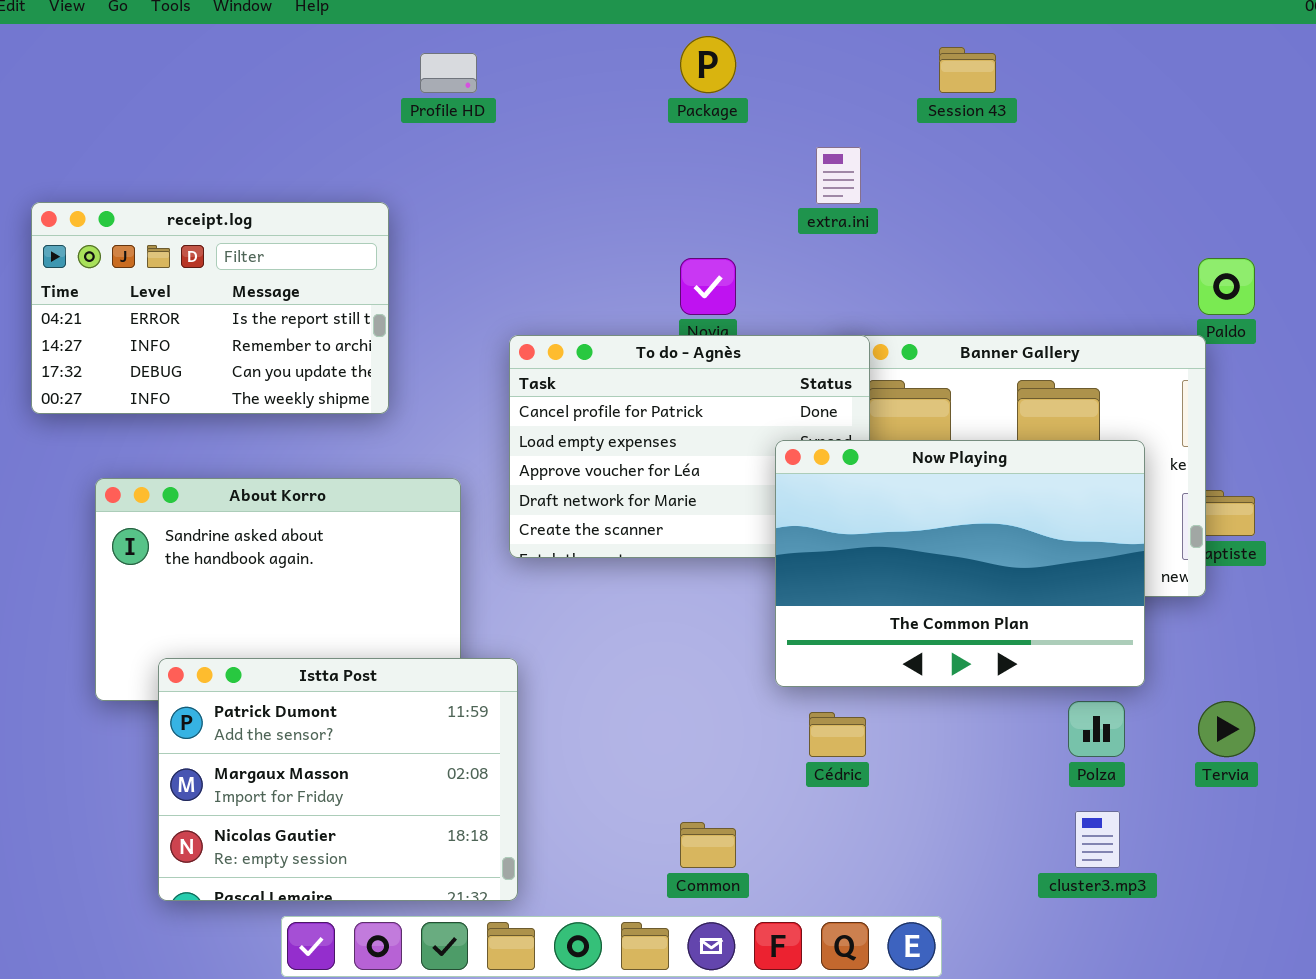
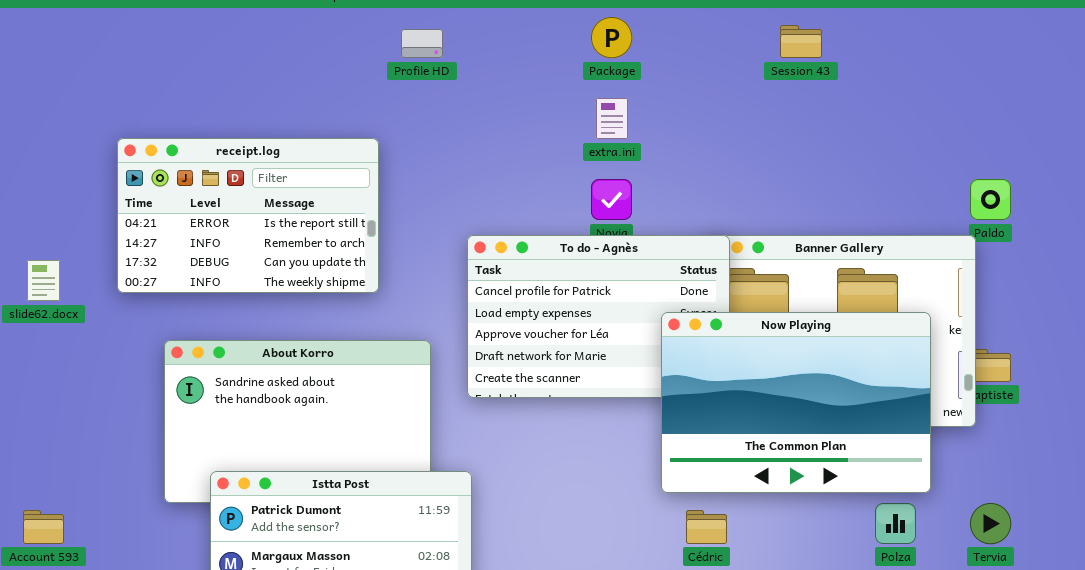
extra.ini: [816,147,861,204] -> [596,98,628,139], moved

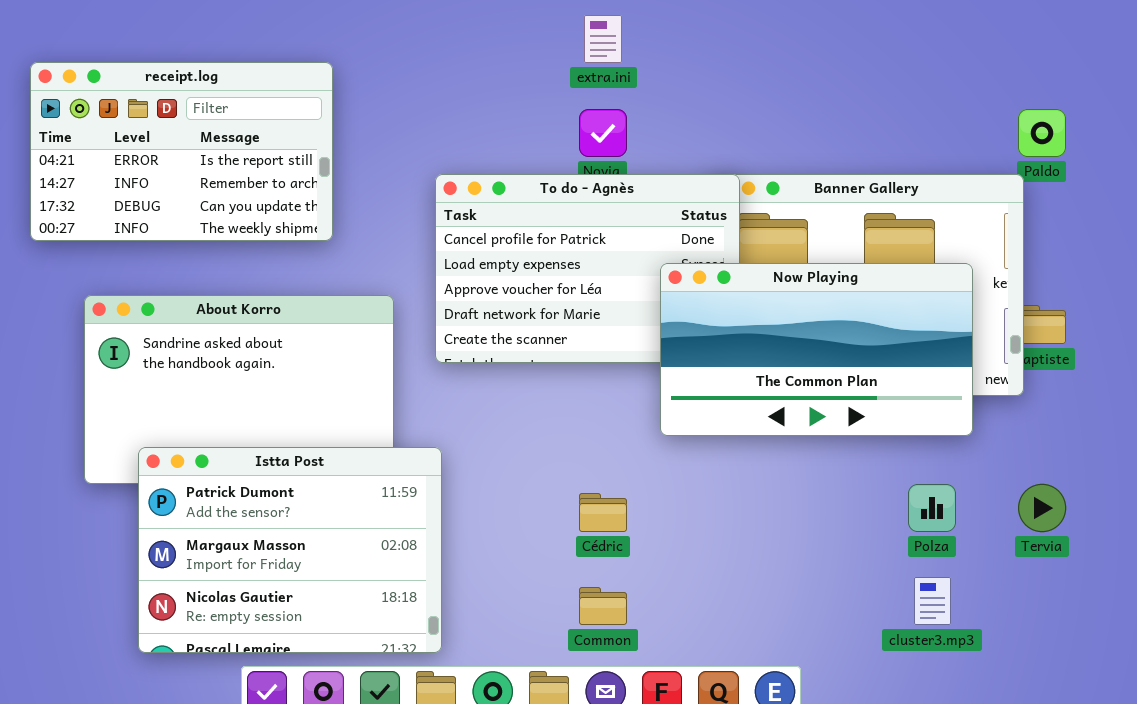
Now Playing: [661,312,931,493] -> [660,263,973,436], resized
Cédric: [686,510,727,544] -> [579,493,627,532], moved

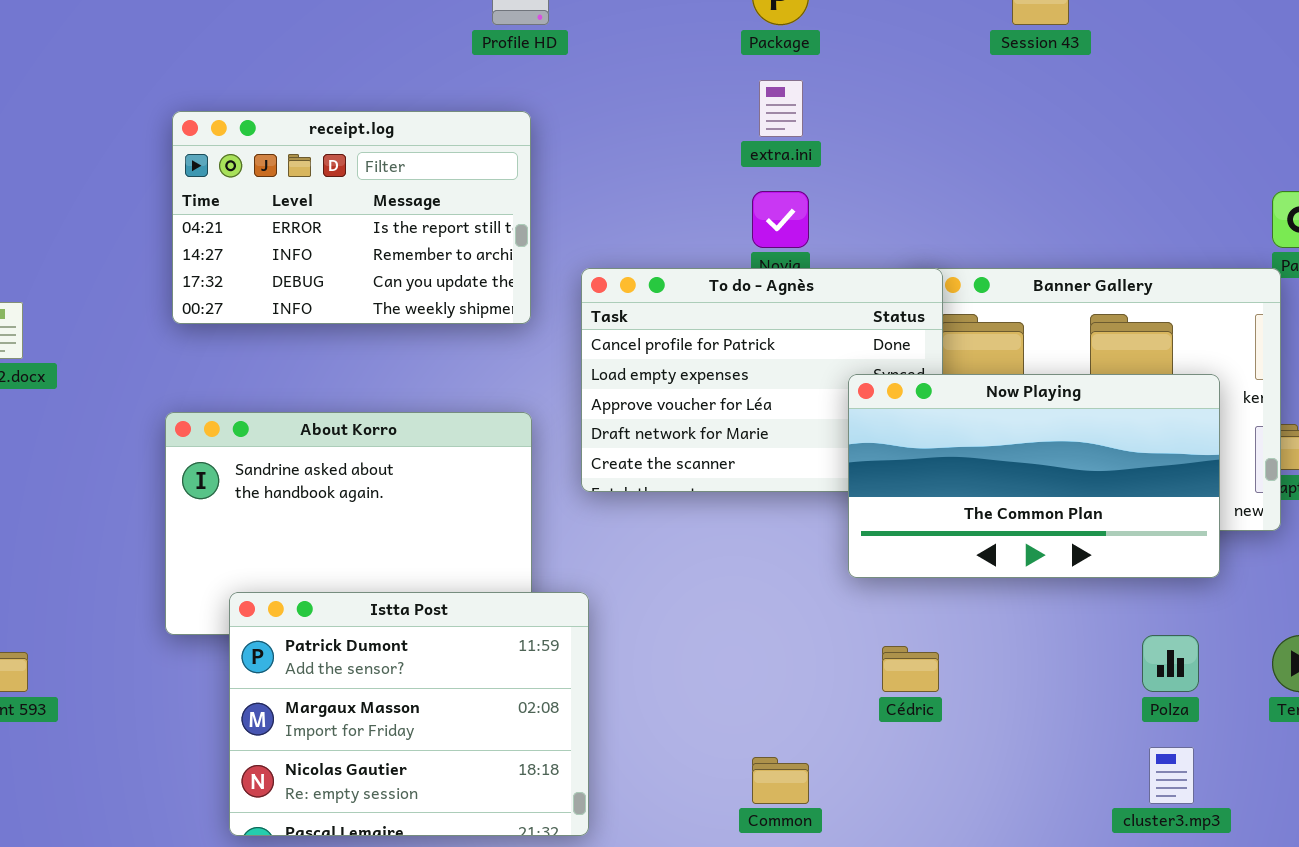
receipt.log: [30,62,333,241] -> [172,111,531,324], moved
Cédric: [579,493,627,532] -> [882,646,939,692], moved

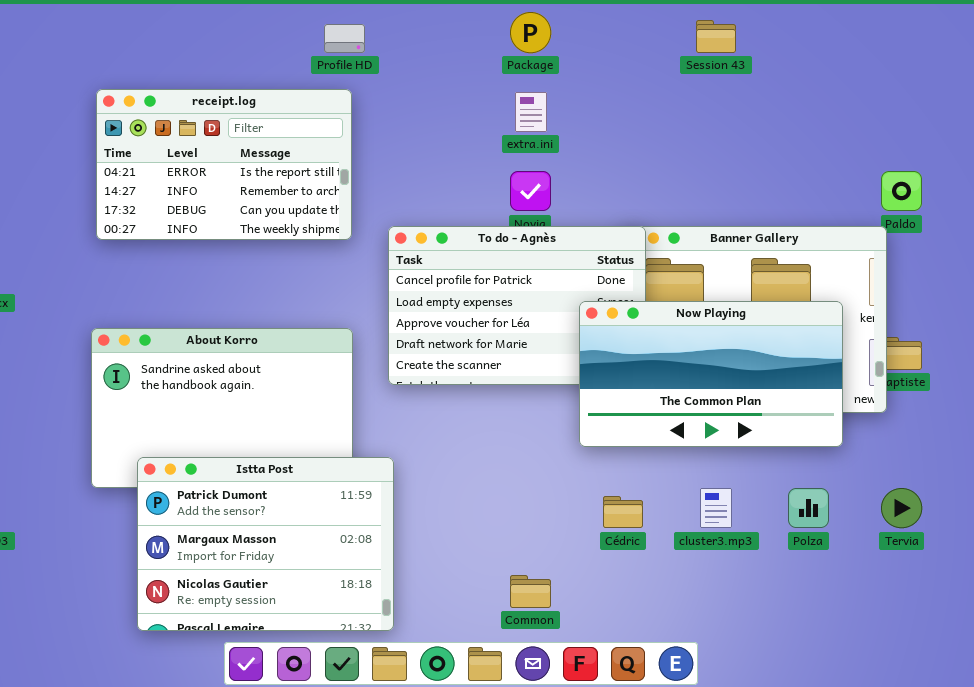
receipt.log: [172,111,531,324] -> [96,89,352,240], moved
cluster3.mp3: [1149,747,1194,804] -> [700,488,732,528], moved

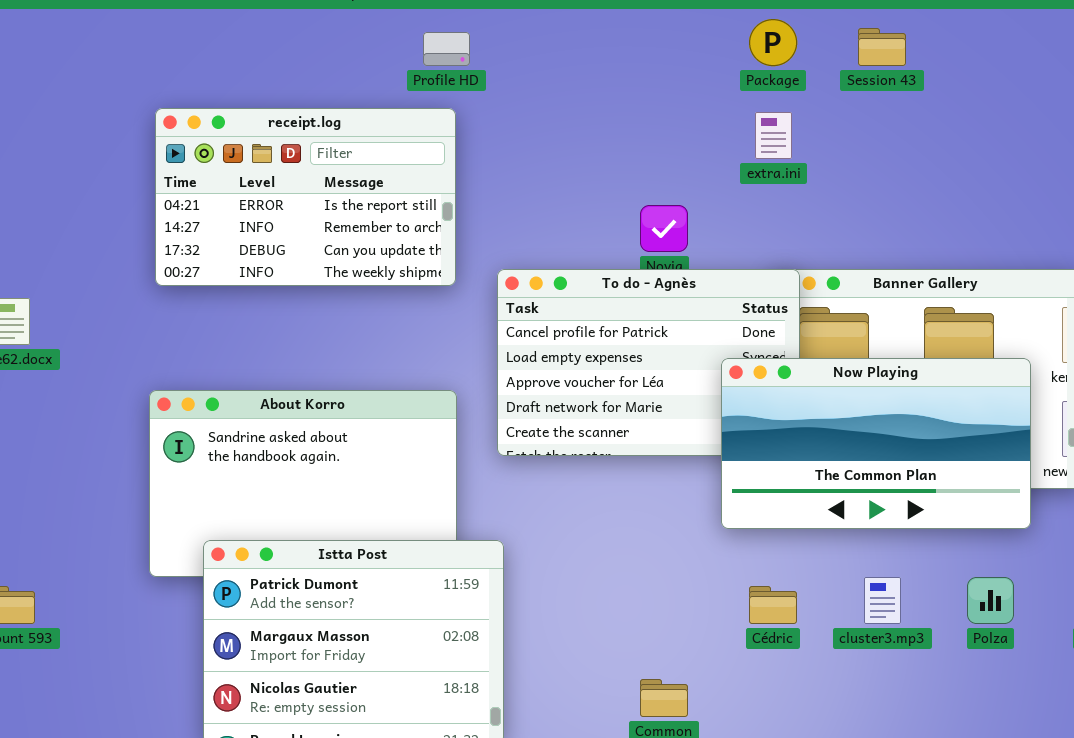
Package: [510,12,551,53] -> [749,19,797,66], moved
extra.ini: [515,92,547,132] -> [755,112,792,159], moved

